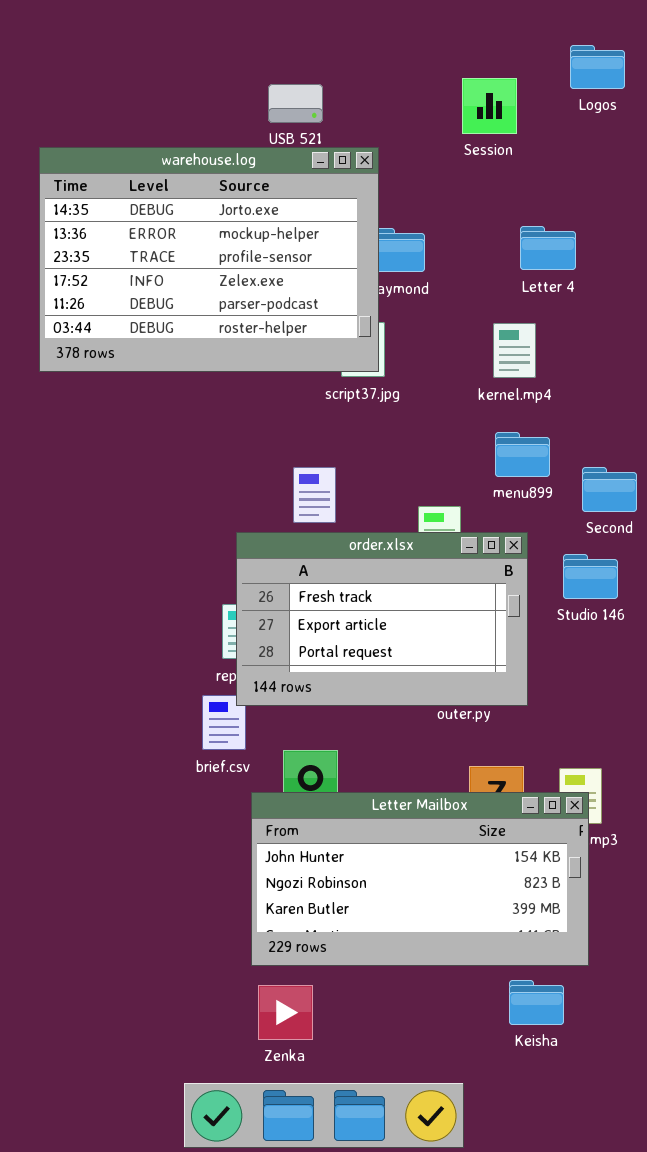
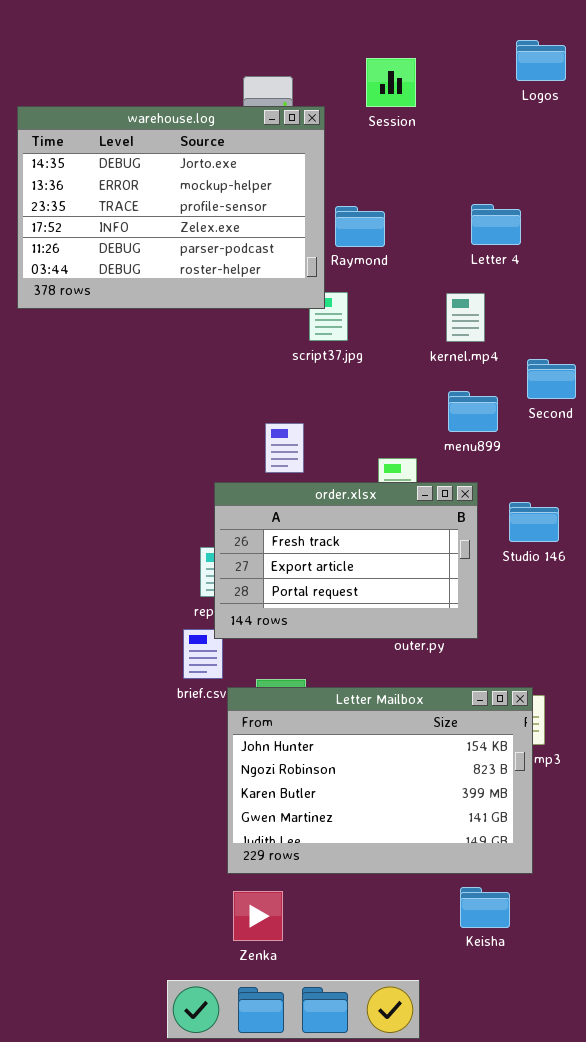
Session: [462,78,517,134] -> [366,58,416,107], moved
warehouse.log: [39,147,379,372] -> [17,106,325,309], moved
Second: [582,467,637,512] -> [527,359,576,399], moved
Letter Mailbox: [251,792,589,966] -> [227,687,533,874], resized

